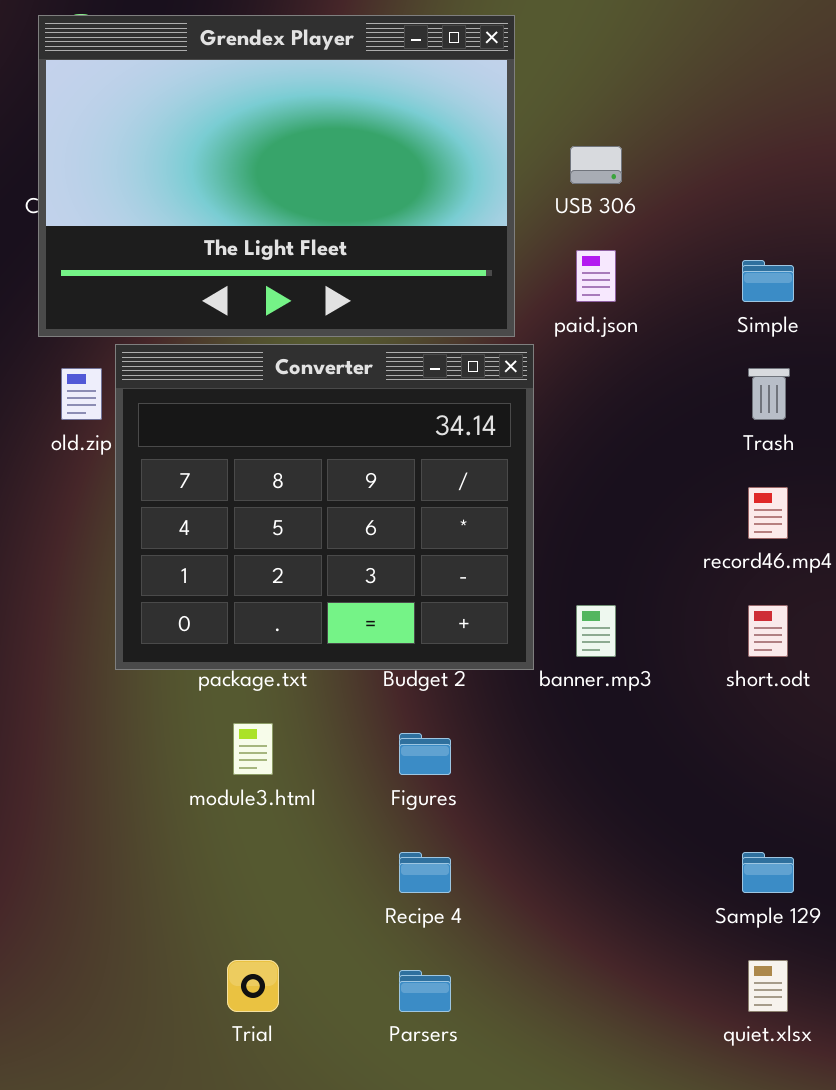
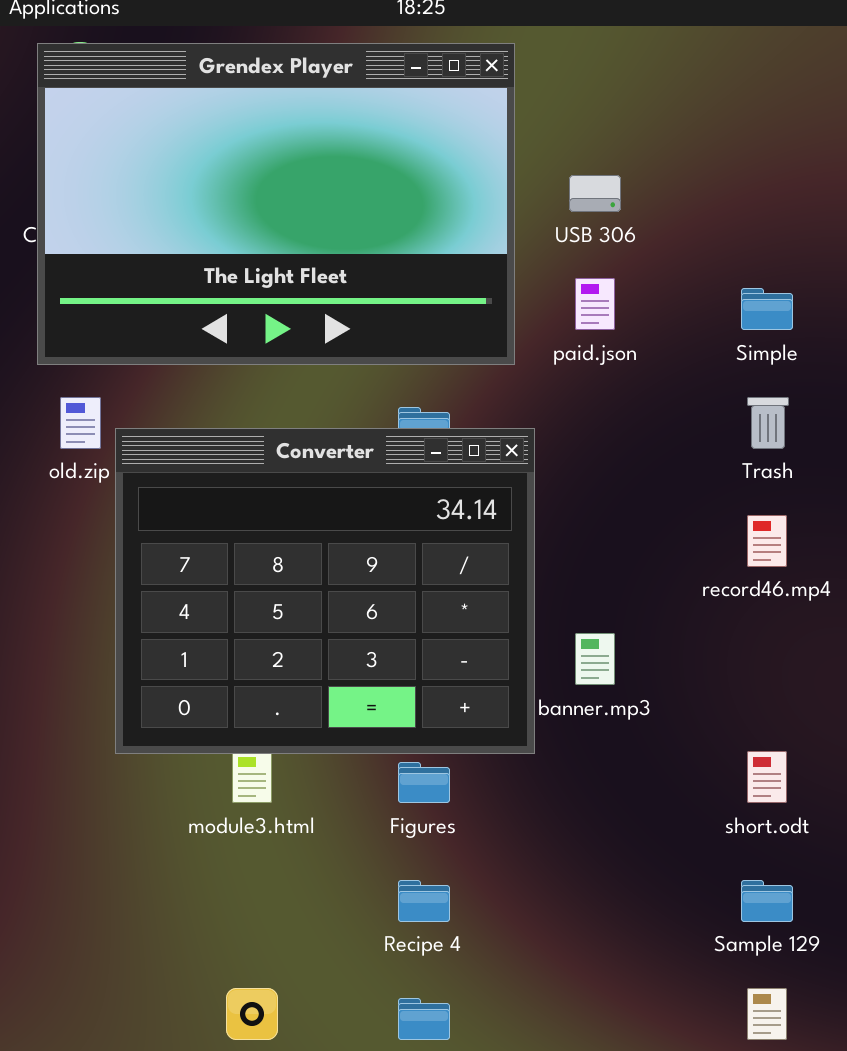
Converter: [115,344,534,670] -> [115,428,535,754], moved
short.odt: [748,605,788,657] -> [747,751,787,803], moved

